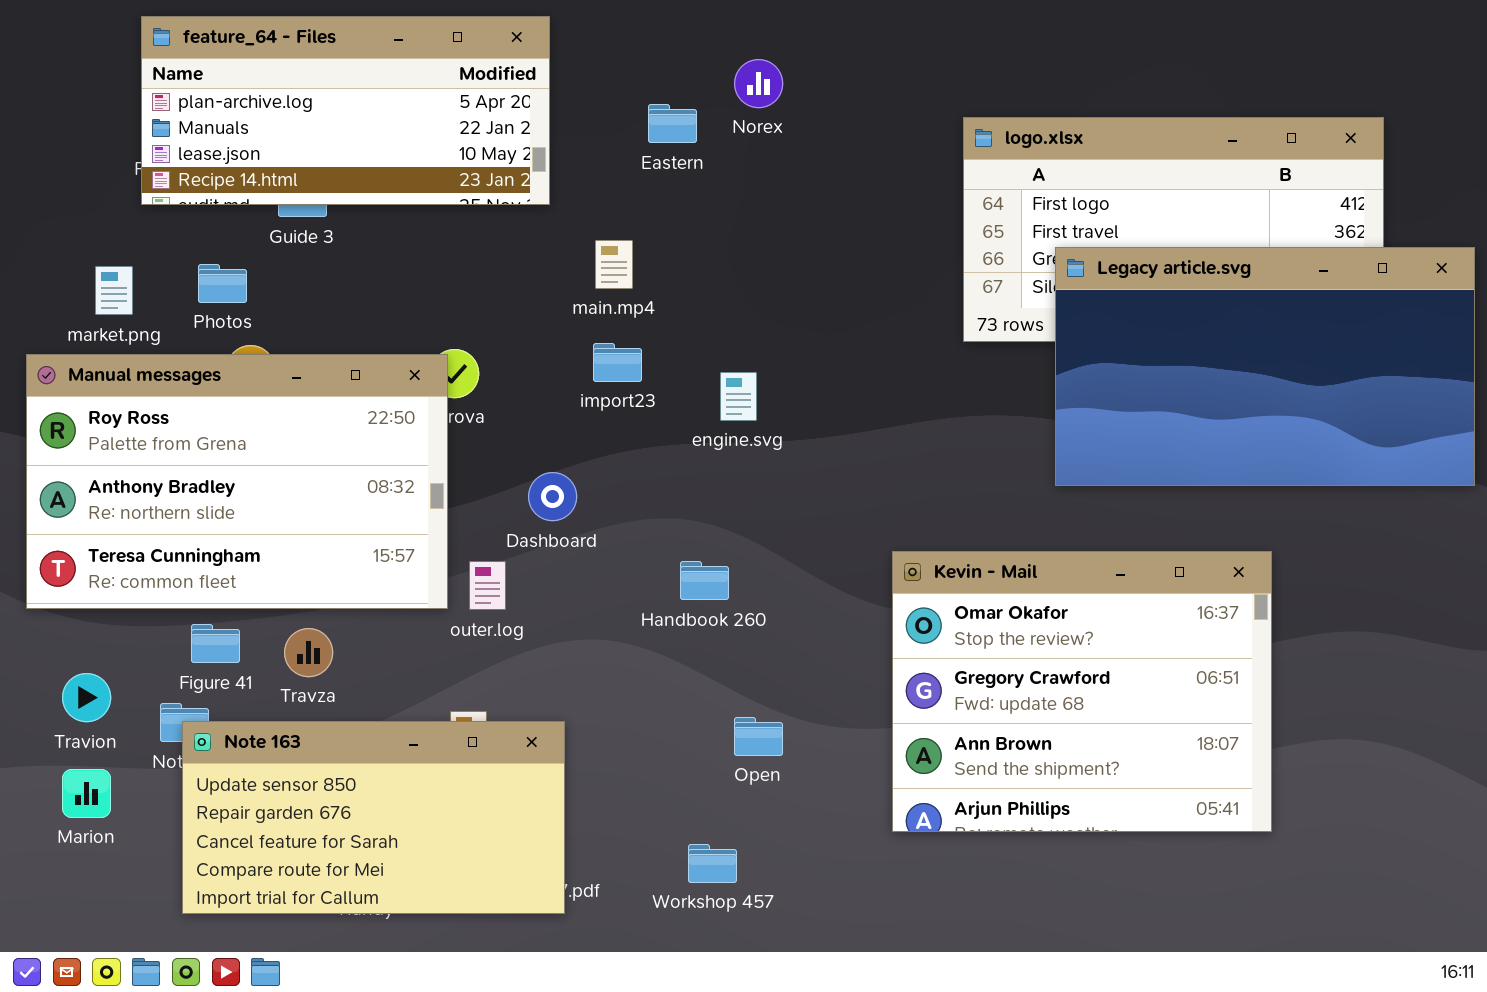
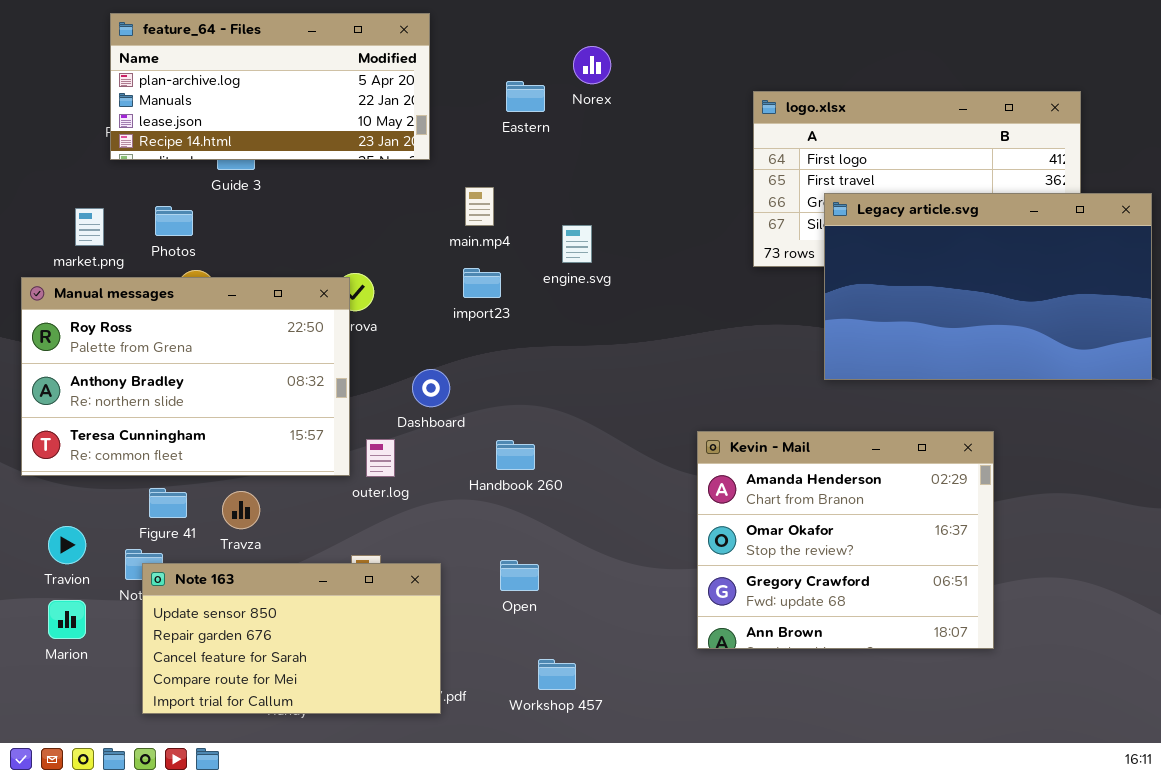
engine.svg: [720,372,757,421] -> [562,225,592,263], moved
Kevin - Mail: [892,551,1272,832] -> [697,431,994,649], scrolled up 1 row
Handbook 260: [680,561,729,600] -> [496,440,535,470], moved
Open: [734,717,783,756] -> [500,560,539,591], moved

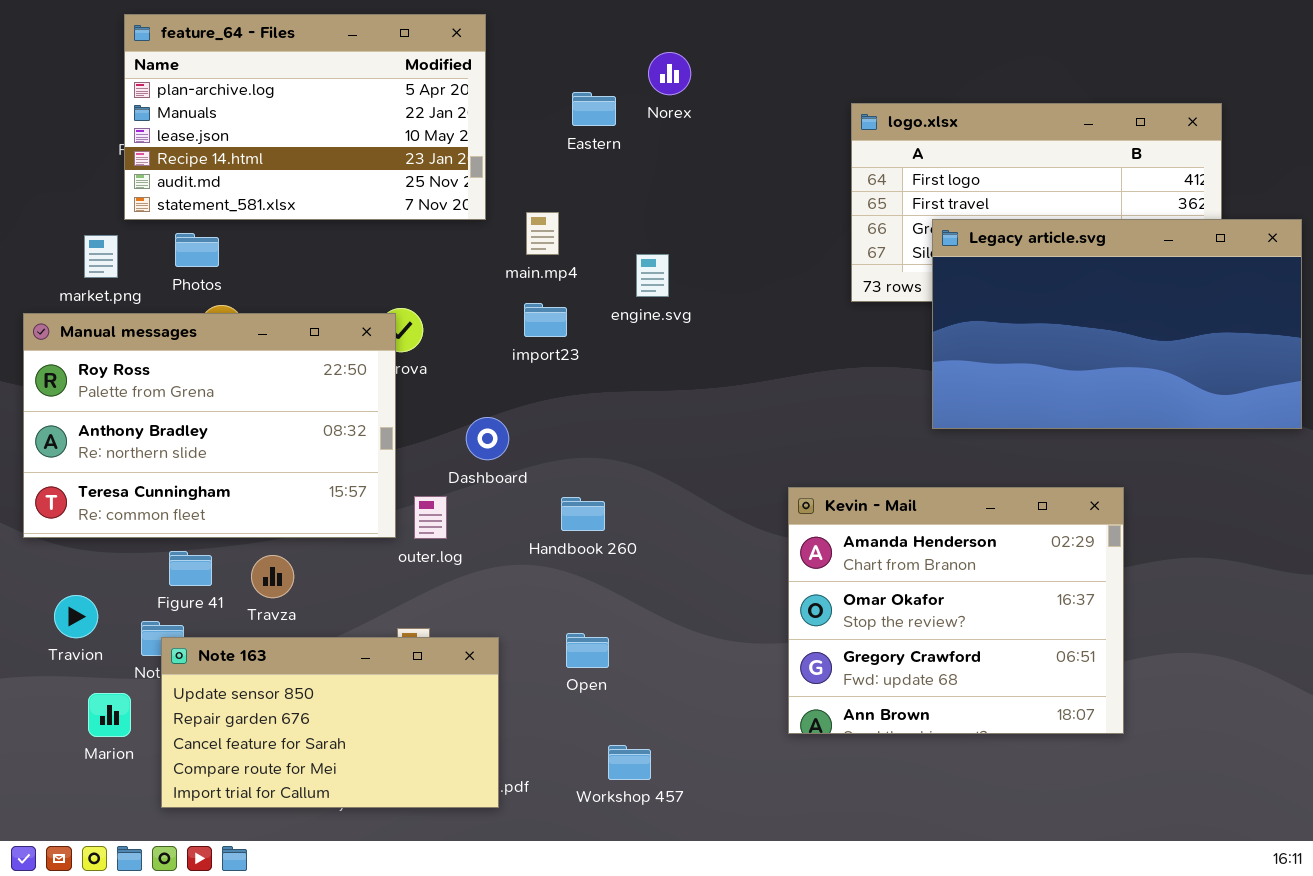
feature_64 - Files: [110,13,430,160] -> [124,14,486,220], resized
Marion: [48,600,86,639] -> [88,693,131,737], moved

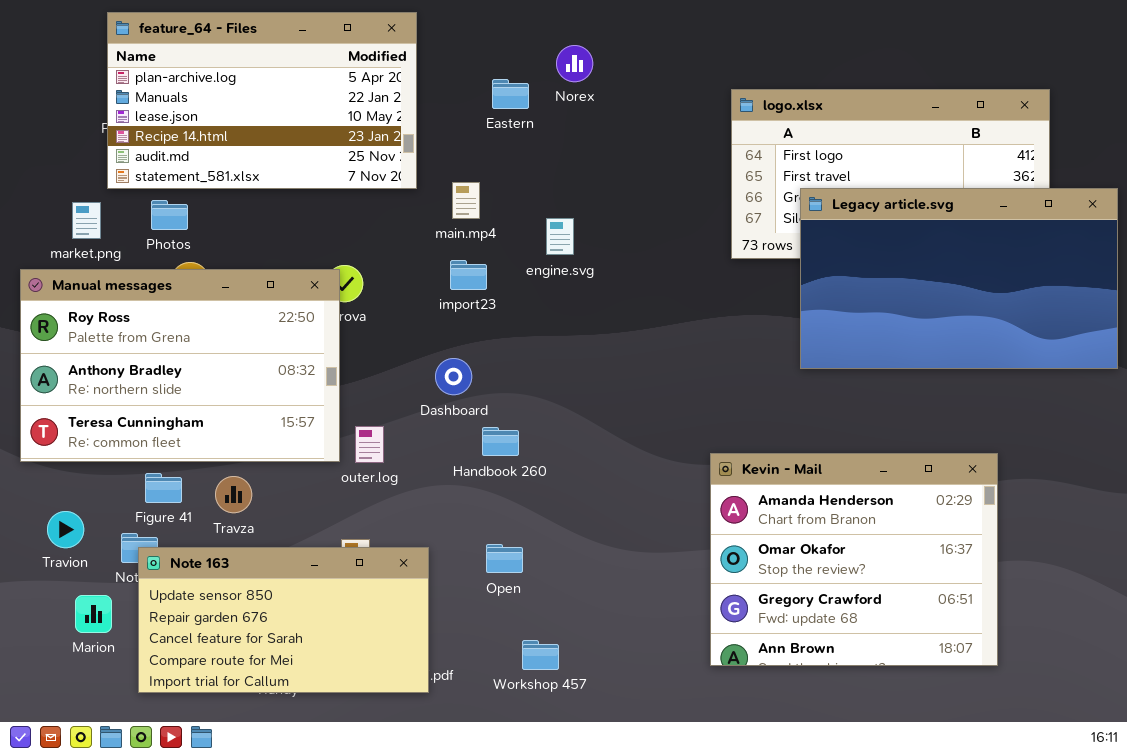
Dashboard: [466,417,509,460] -> [435,358,472,395], moved
Kevin - Mail: [788,487,1124,734] -> [710,453,998,666], moved

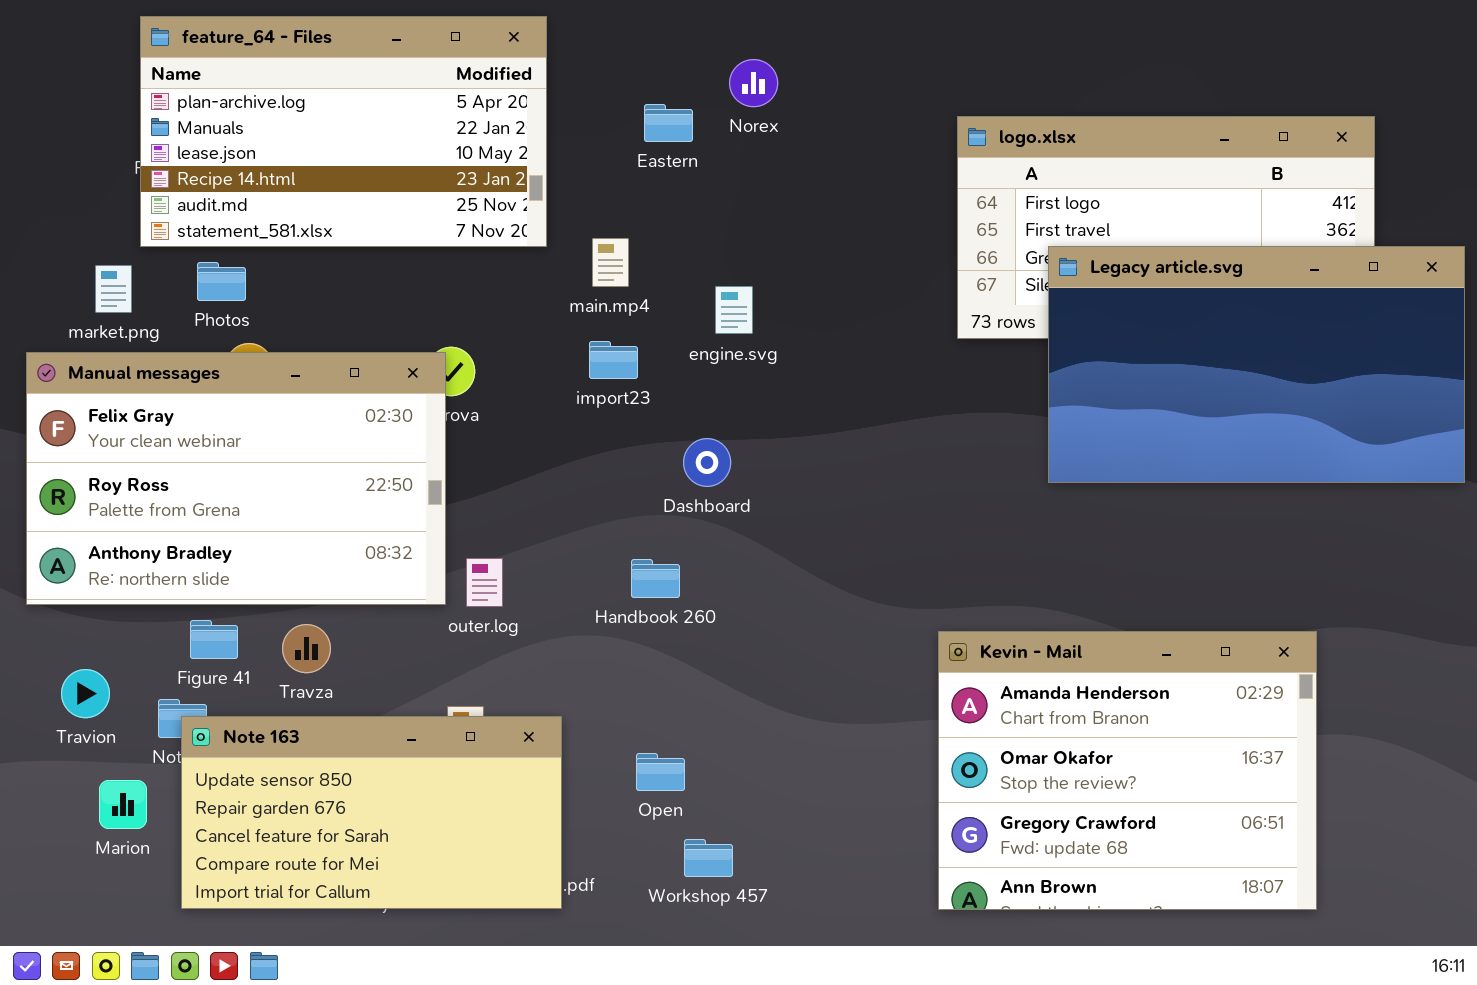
Manual messages: [20,269,340,462] -> [26,352,446,605], scrolled up 1 row
Dashboard: [435,358,472,395] -> [683,438,731,487], moved
Kevin - Mail: [710,453,998,666] -> [938,631,1317,910], moved
Open: [486,544,523,573] -> [636,753,685,791], moved

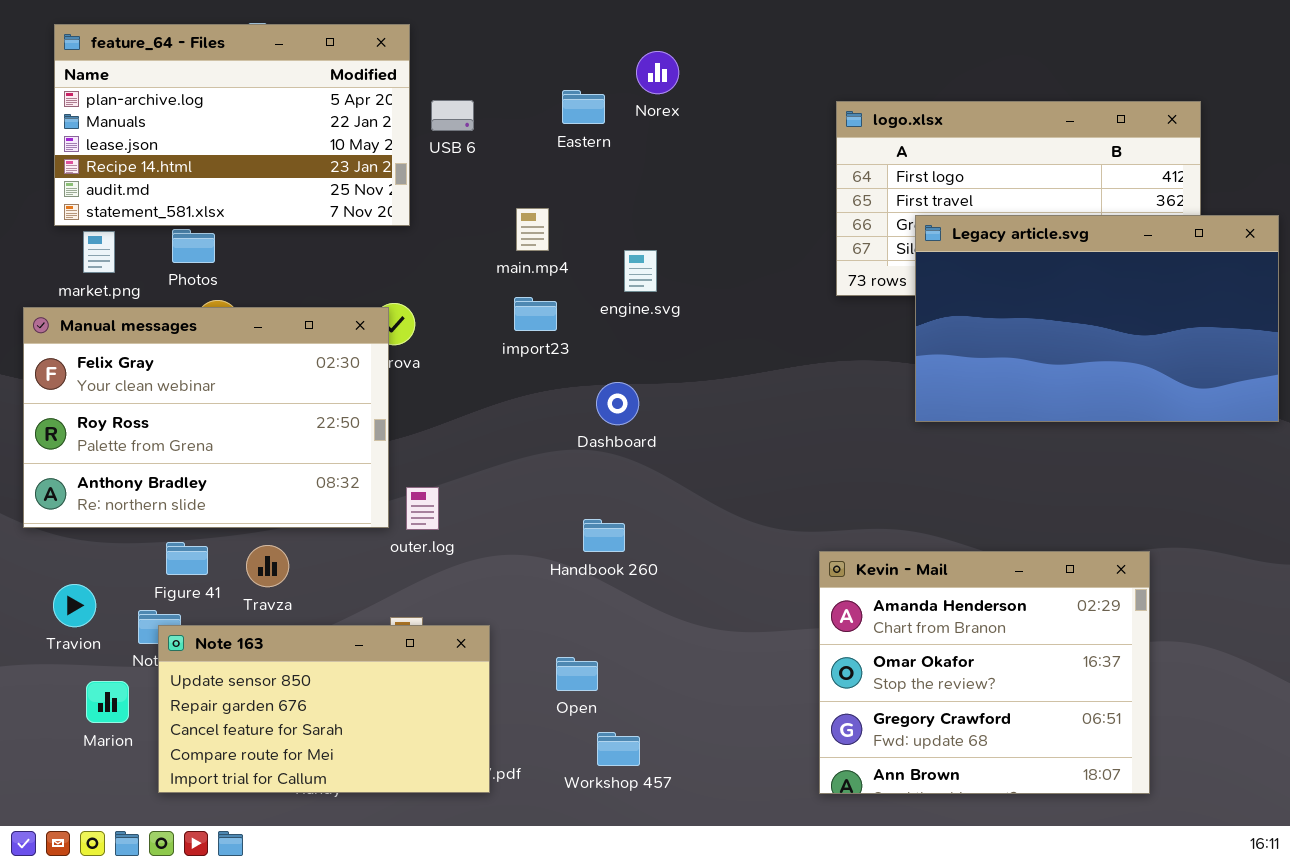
feature_64 - Files: [140,16,547,247] -> [54,24,410,226], moved
Handbook 260: [631,559,680,598] -> [583,519,625,552], moved

